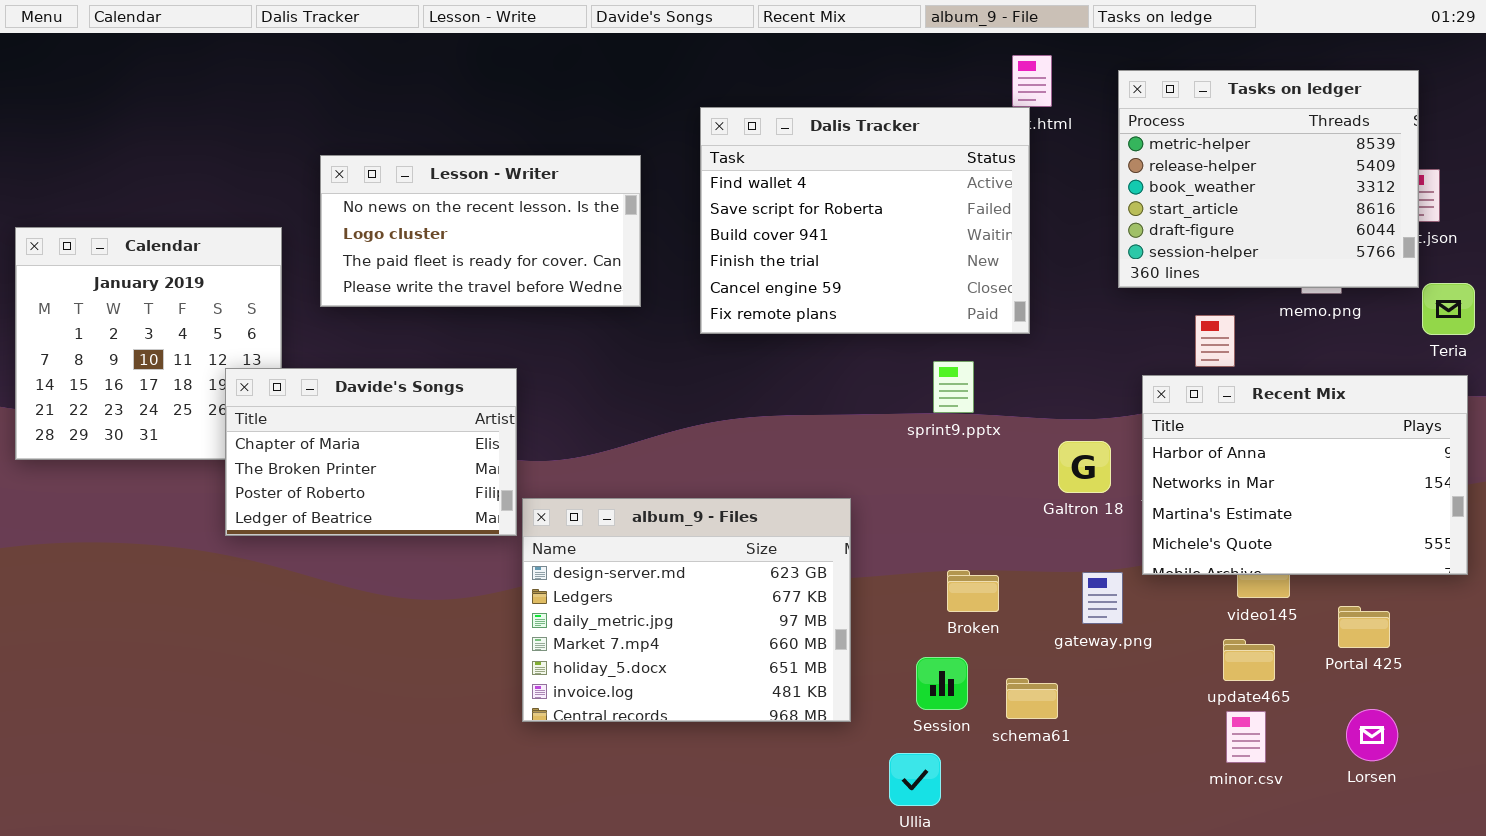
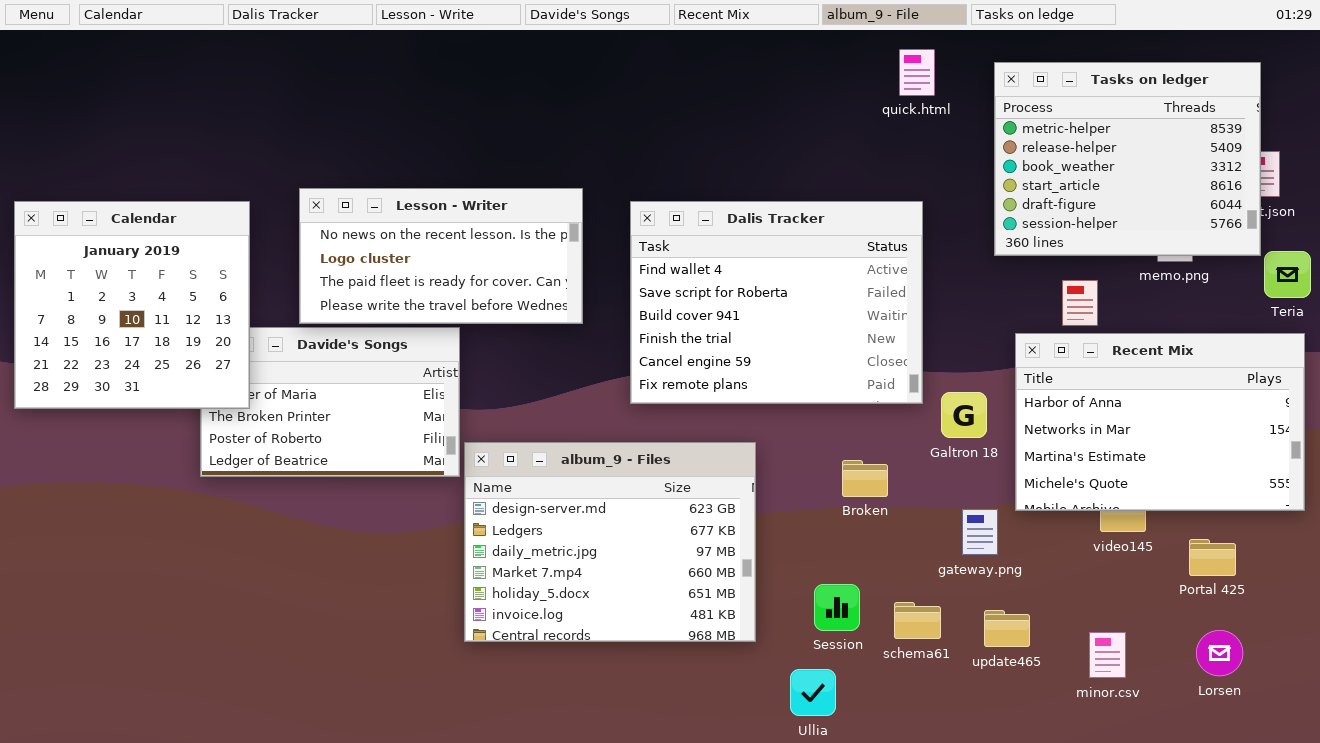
Dalis Tracker: [700,107,1030,334] -> [630,201,923,404], moved
Lesson - Writer: [320,155,641,307] -> [299,188,583,324], moved
Calendar: [15,227,282,460] -> [14,201,250,409], raised
Broken: [947,570,999,612] -> [842,460,888,497], moved
update465: [1223,639,1275,681] -> [984,610,1030,647], moved

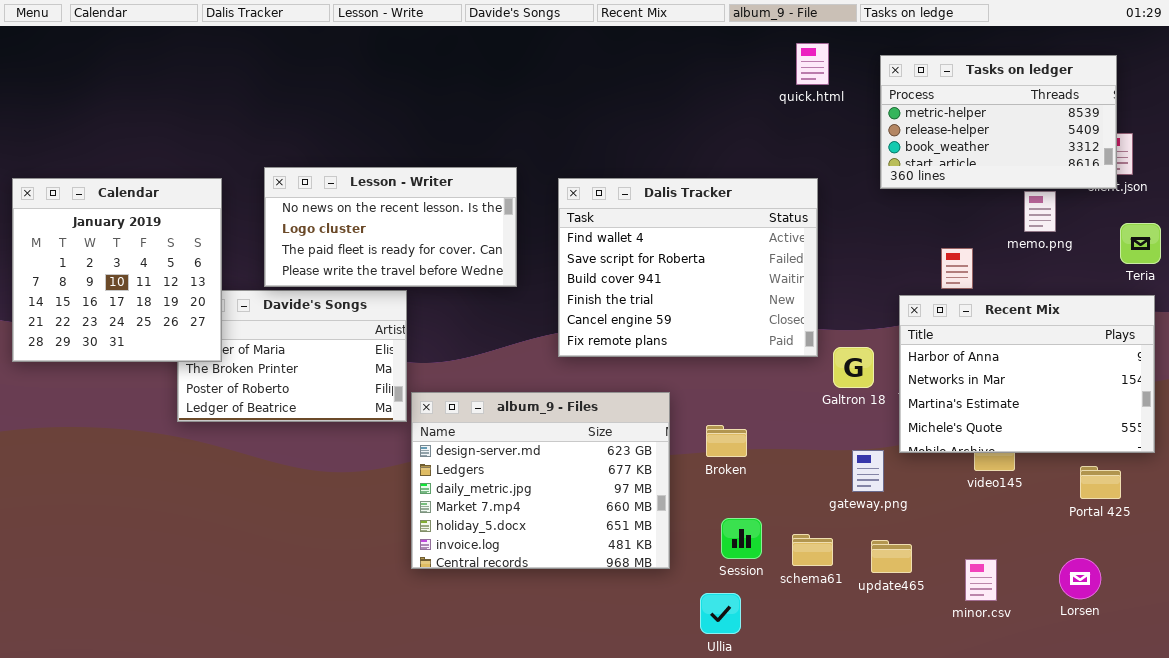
Tasks on ledger: [994,62,1261,256] -> [880,55,1117,189], resized
Broken: [842,460,888,497] -> [706,425,747,457], moved
Portal 425: [1189,539,1236,576] -> [1080,466,1121,499], moved

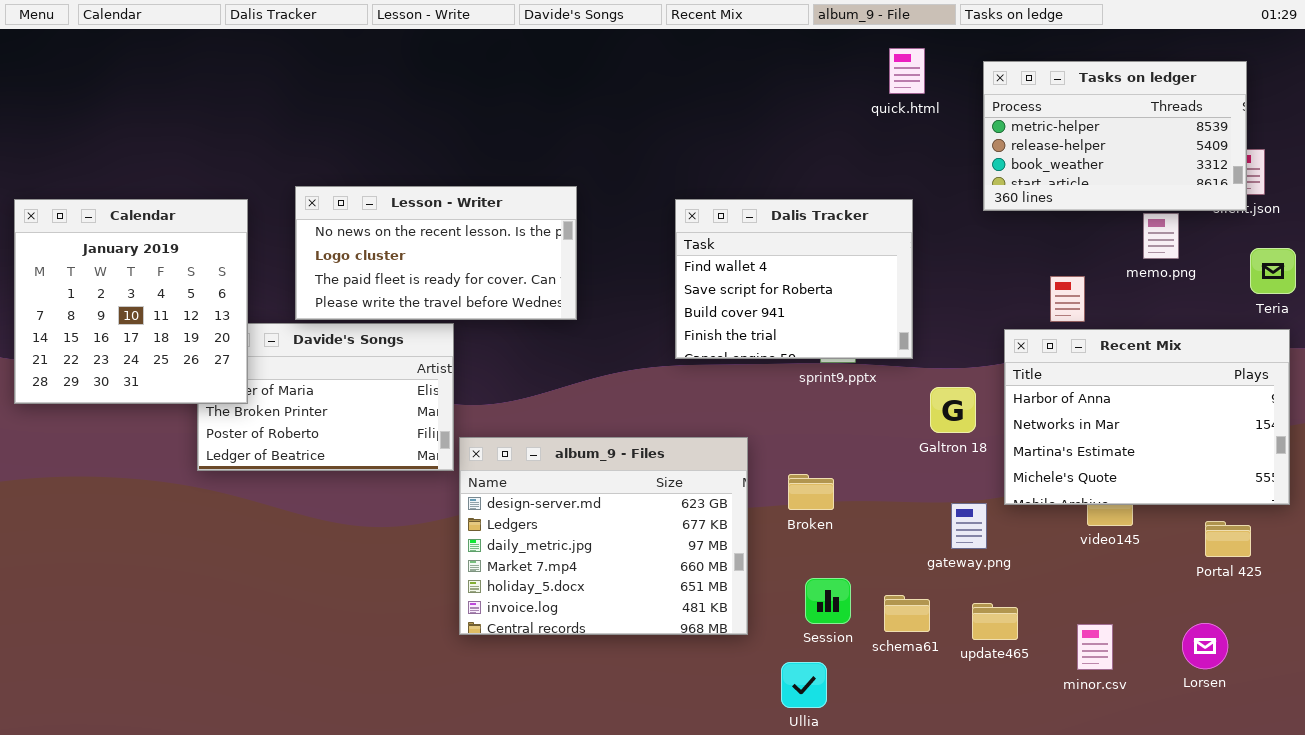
Dalis Tracker: [558,178,818,357] -> [675,199,913,359], resized

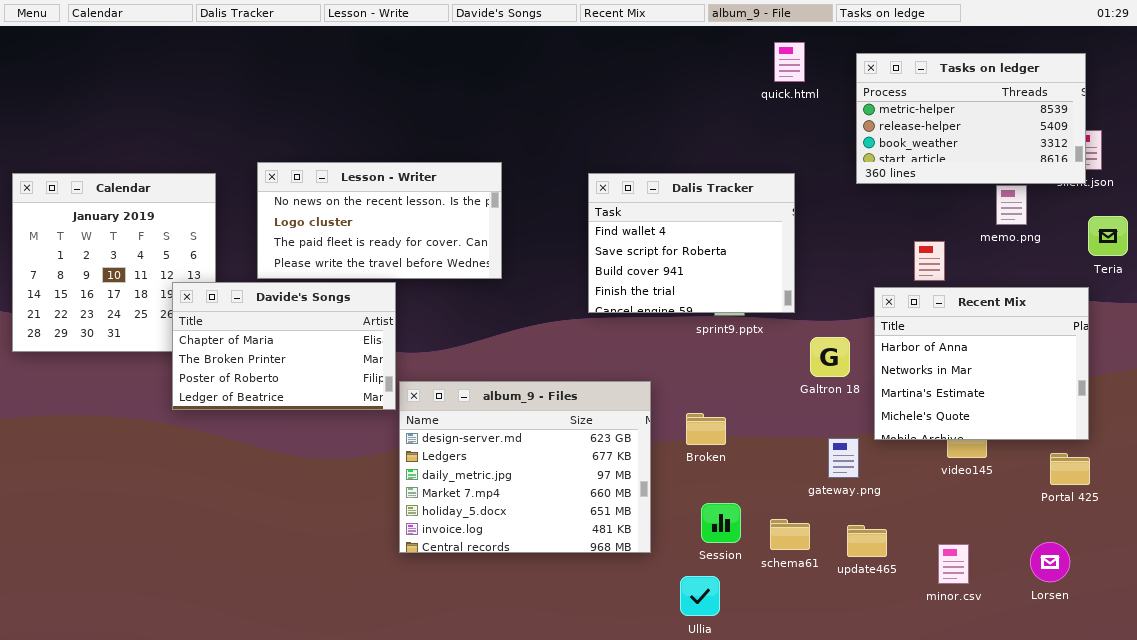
Davide's Songs: [197,323,454,471] -> [172,282,396,410], raised
Recent Mix: [1004,329,1290,505] -> [874,287,1089,440], resized

